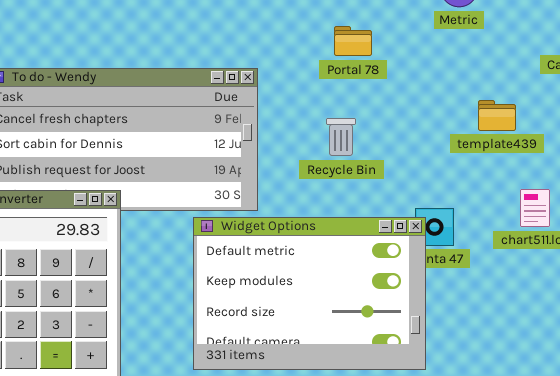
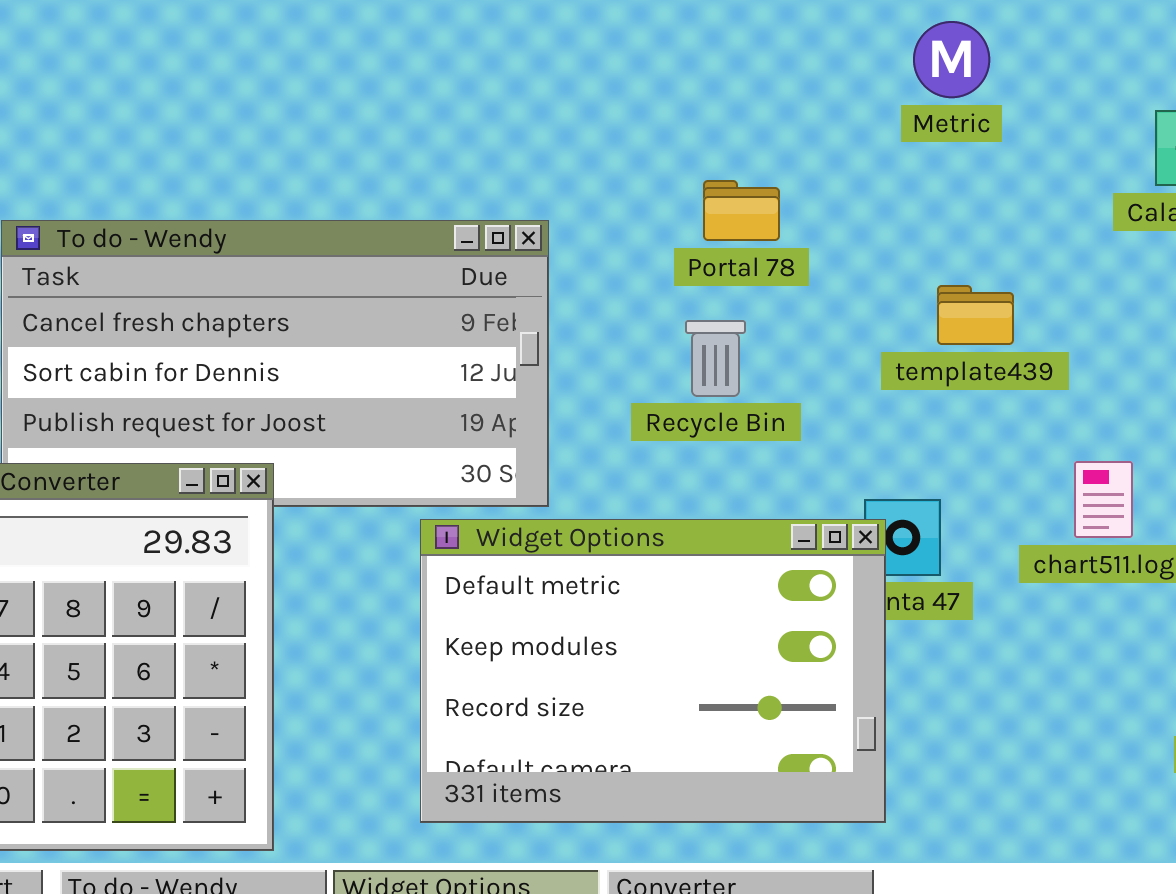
Portal 78: [334,26,372,56] -> [703,180,780,241], moved
template439: [478,100,516,131] -> [937,285,1014,345], moved

